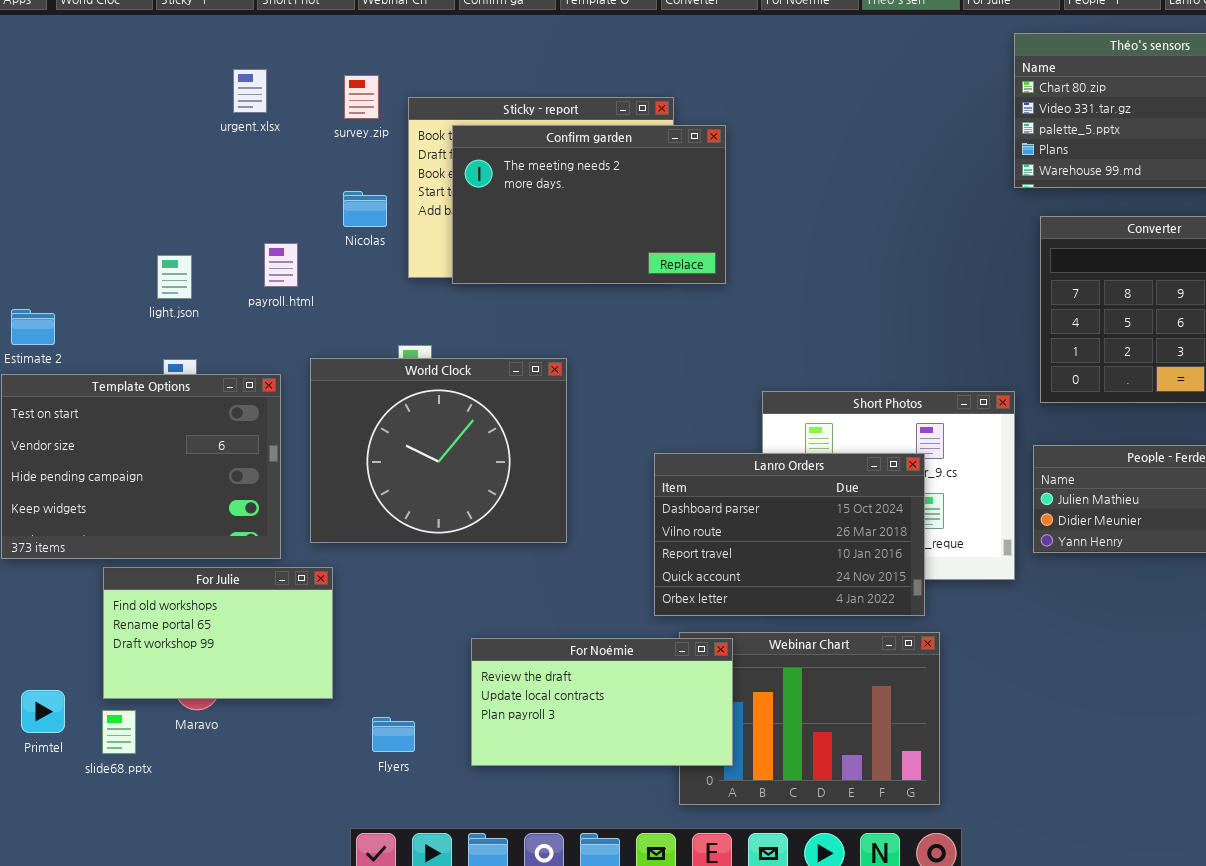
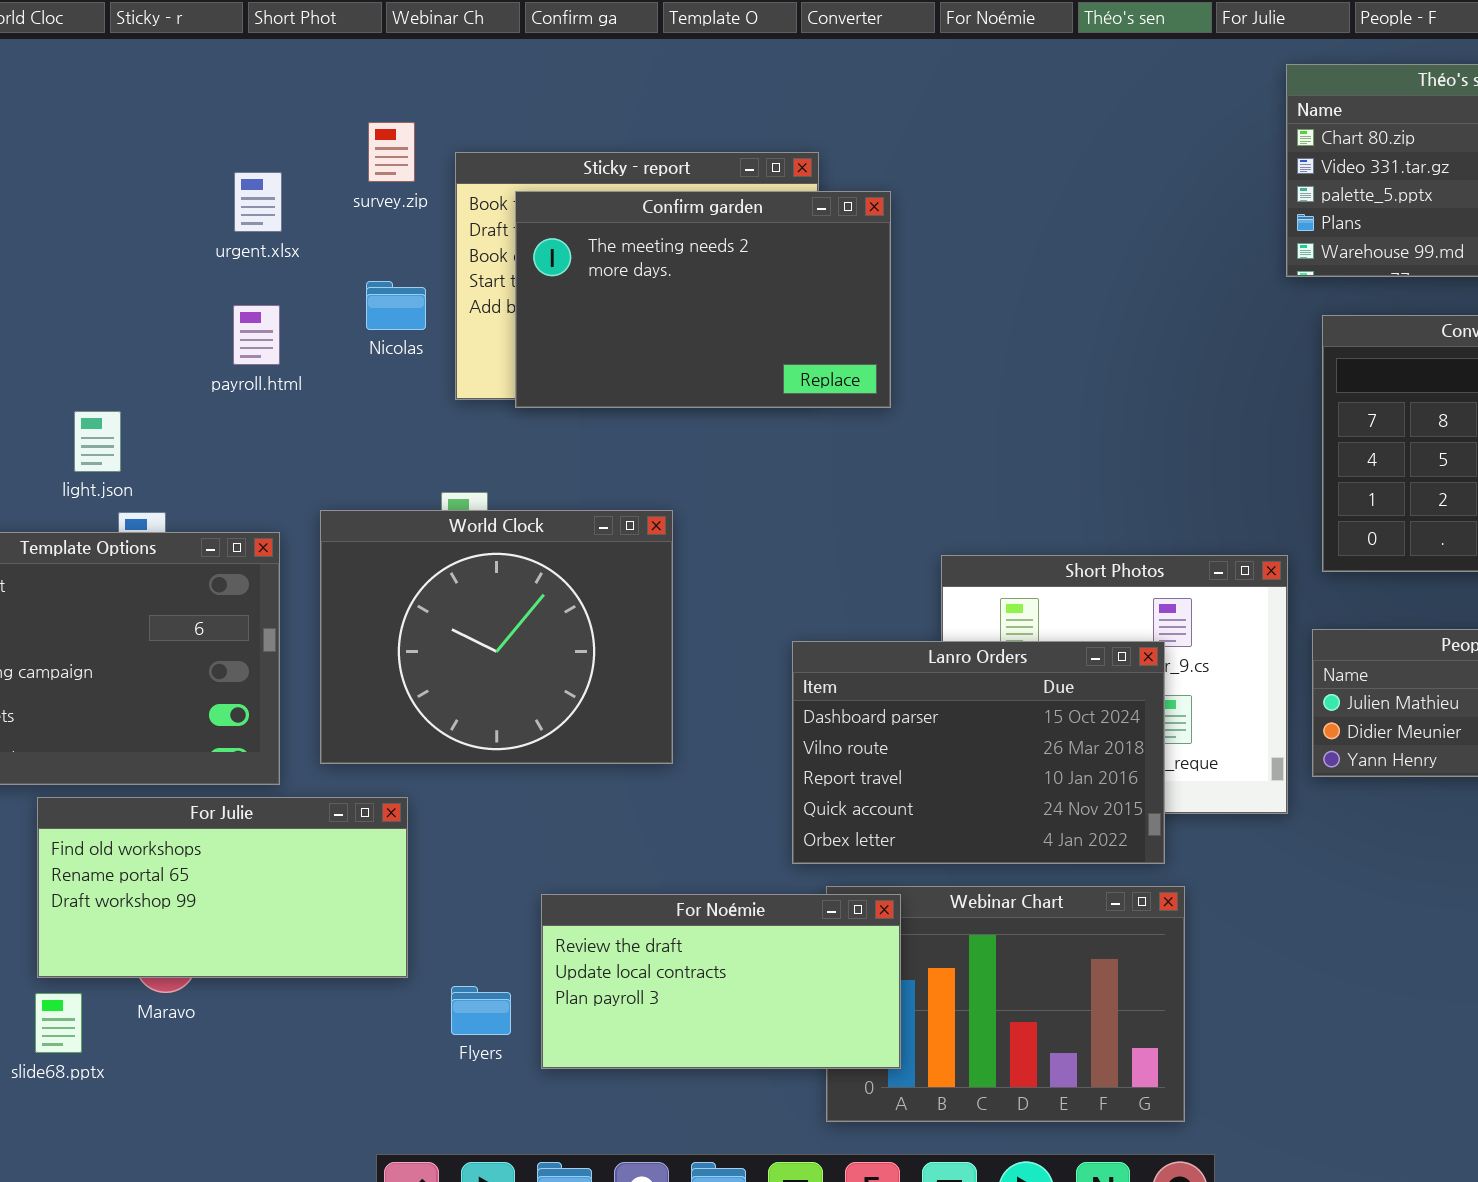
urgent.xlsx: [233,69,267,113] -> [234,172,282,232], moved
payroll.html: [264,243,298,287] -> [233,305,280,365], moved
light.json: [157,255,192,299] -> [74,411,121,472], moved
For Julie: [103,567,333,699] -> [37,797,408,978], resized
Flyers: [372,717,415,752] -> [451,986,511,1035], moved

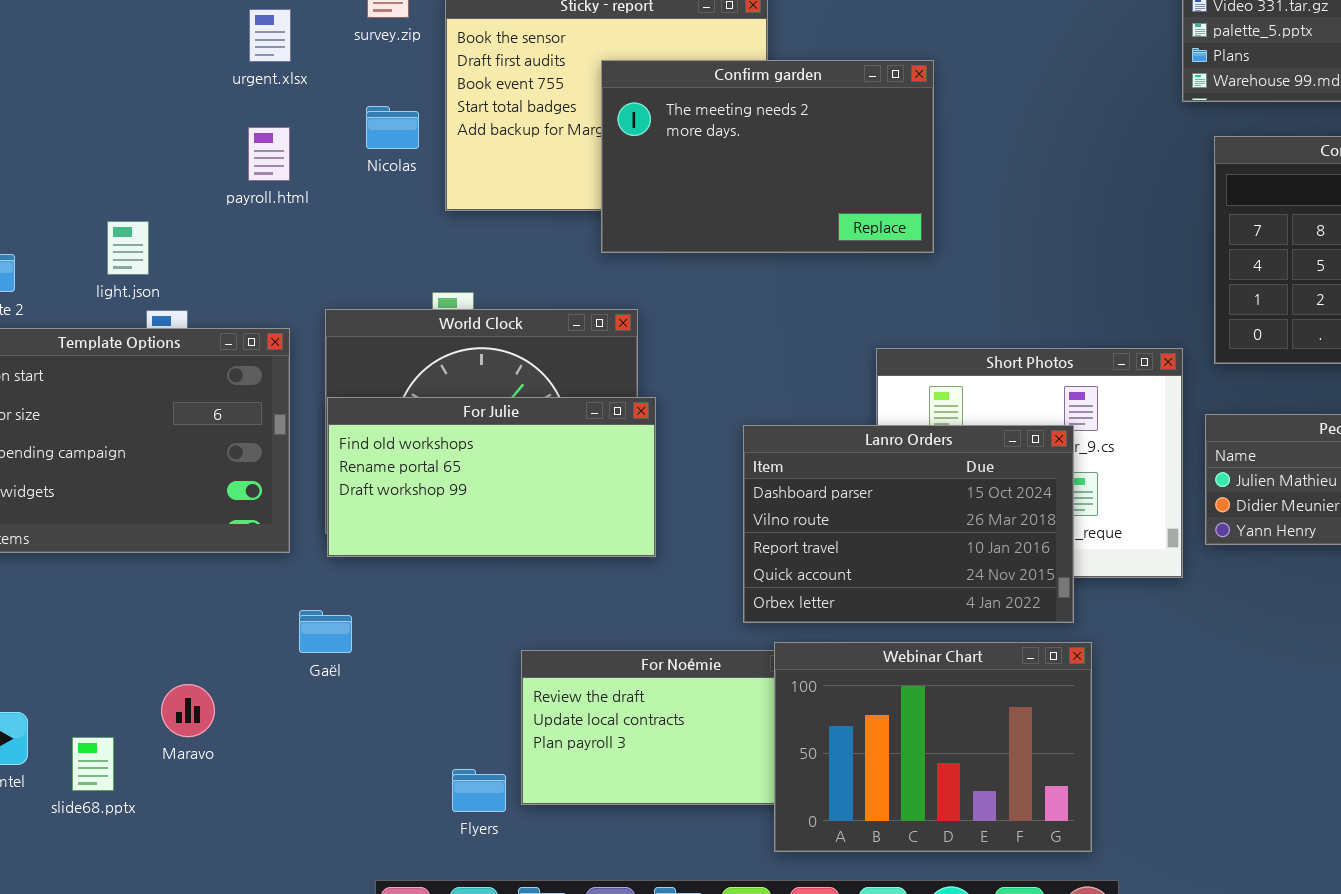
Confirm garden: [515,191,891,408] -> [601,60,934,253], moved
For Julie: [37,797,408,978] -> [327,397,656,557], moved
Webinar Chart: [826,886,1185,1122] -> [774,642,1092,852], raised
Flyers: [451,986,511,1035] -> [452,769,506,812], moved

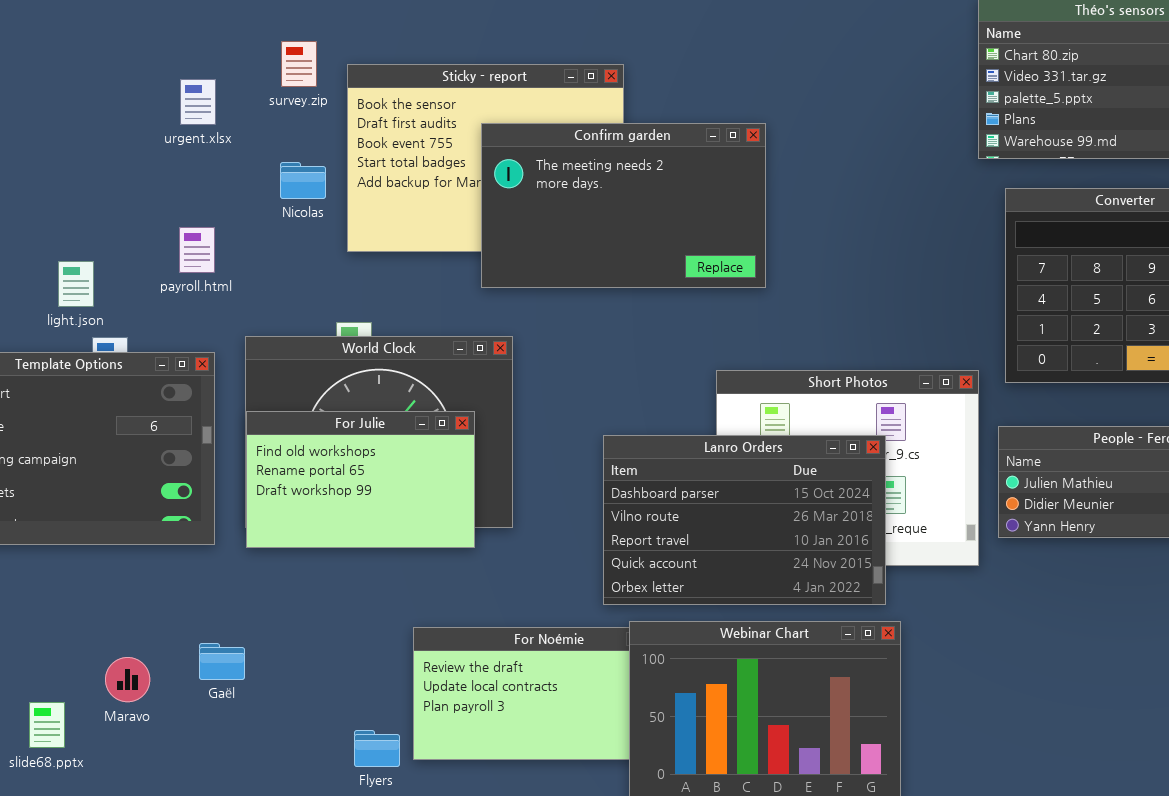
payroll.html: [248,127,290,181] -> [179,227,215,273], moved
For Julie: [327,397,656,557] -> [246,411,475,548], resized
Gaël: [299,610,352,653] -> [199,643,245,680], moved

